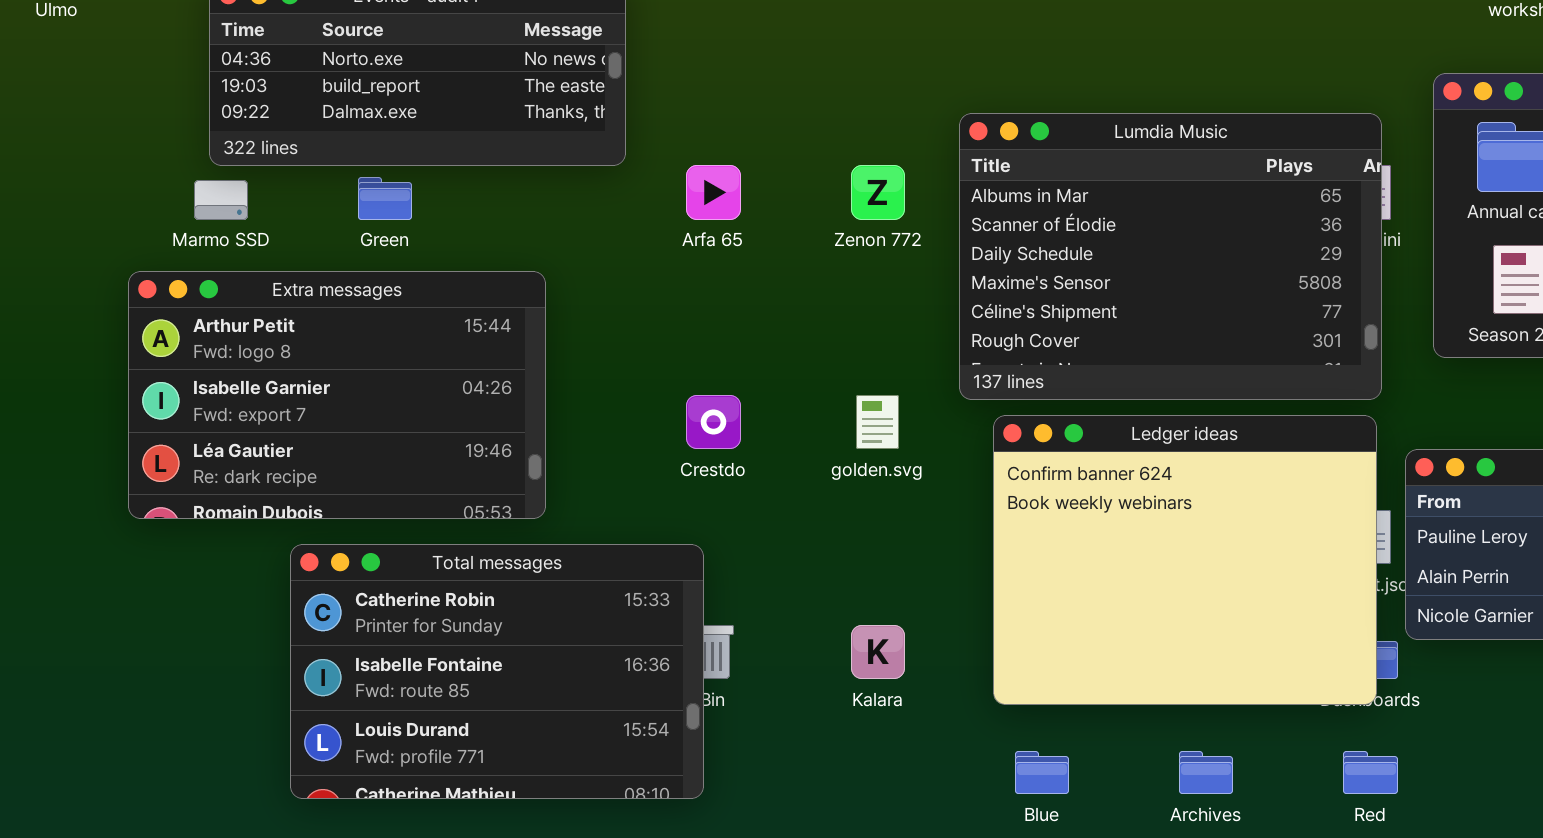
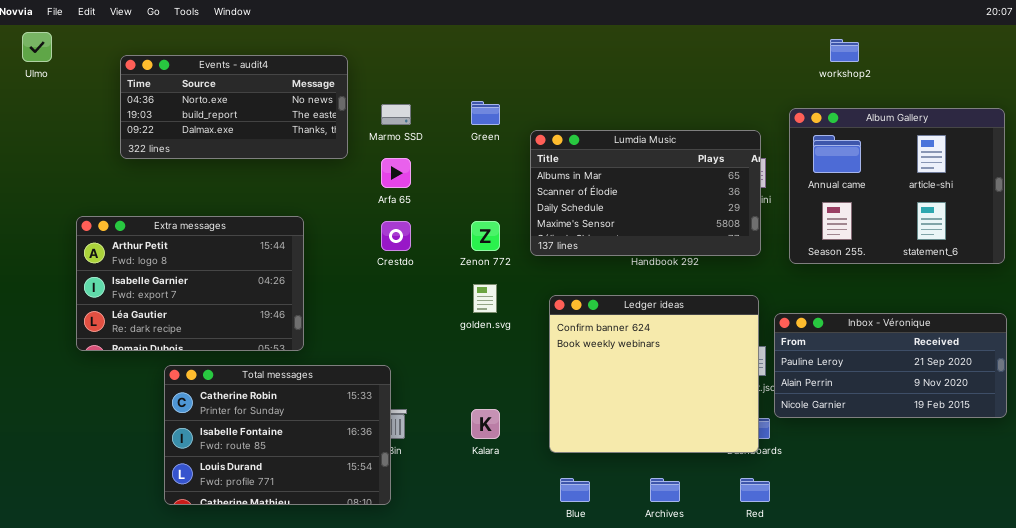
Lumdia Music: [959,113,1382,400] -> [530,130,761,256], resized
Zenon 772: [851,165,905,220] -> [471,221,500,251], moved
Green: [358,177,412,220] -> [471,101,500,125], moved
Marmo SSD: [194,180,248,220] -> [381,104,411,125], moved
Crestdo: [686,395,741,449] -> [381,221,411,251], moved

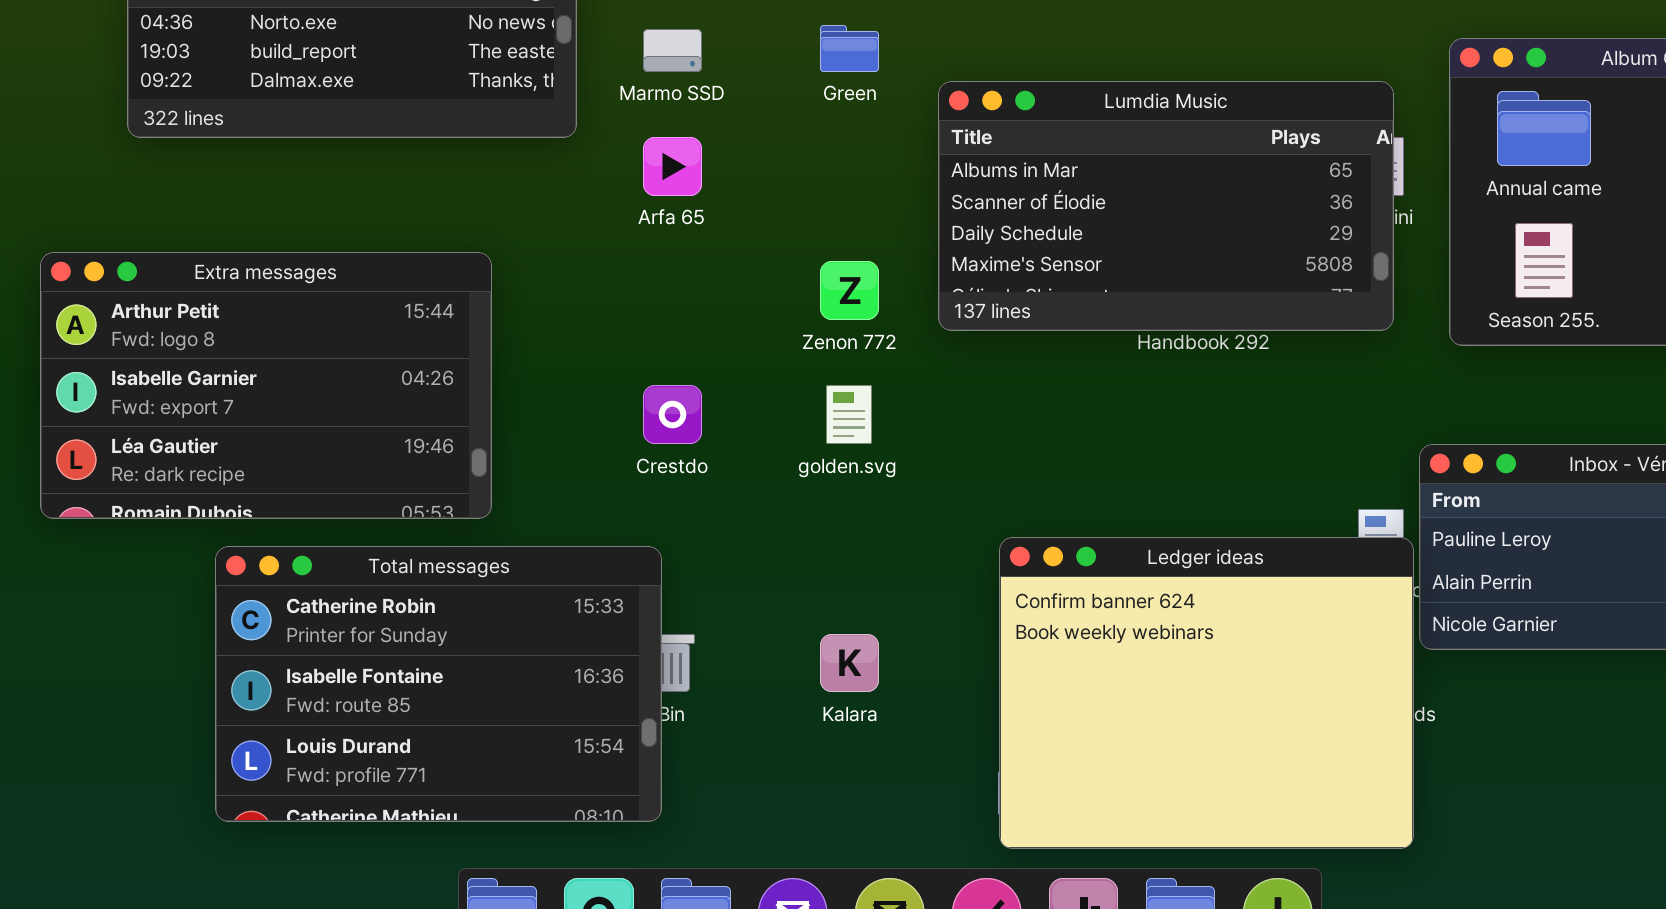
Crestdo: [381,221,411,251] -> [643,385,702,444], moved
Ledger ideas: [549,295,759,453] -> [999,537,1414,849], moved

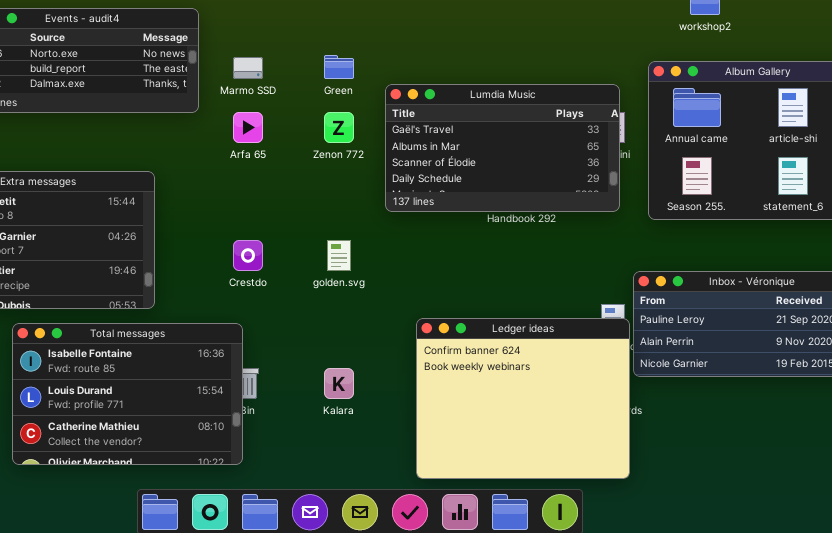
Lumdia Music: [938,81,1394,331] -> [385,84,620,212], scrolled up 1 row
Zenon 772: [820,261,879,320] -> [324,112,354,143], moved
Total messages: [215,546,662,822] -> [12,323,243,465], scrolled down 1 row

